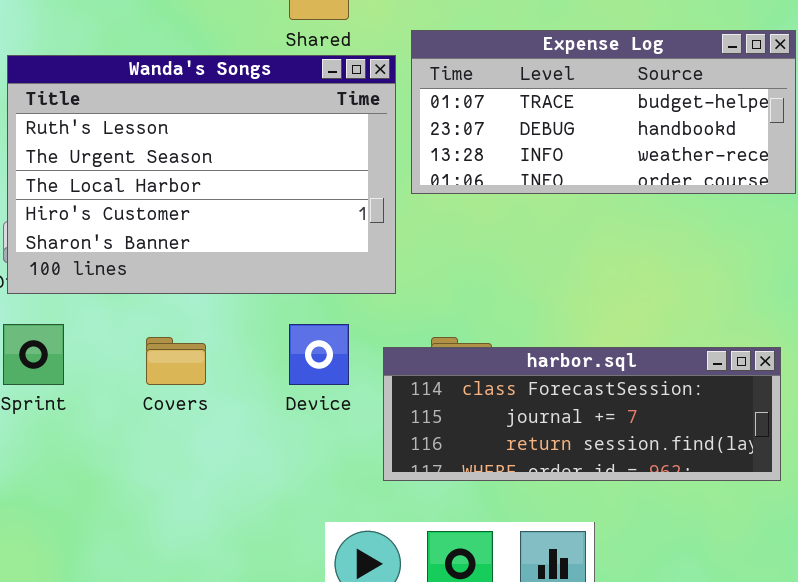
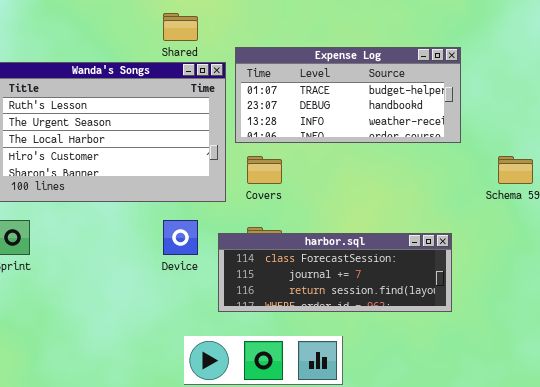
Covers: [146,337,206,385] -> [247,156,282,184], moved

